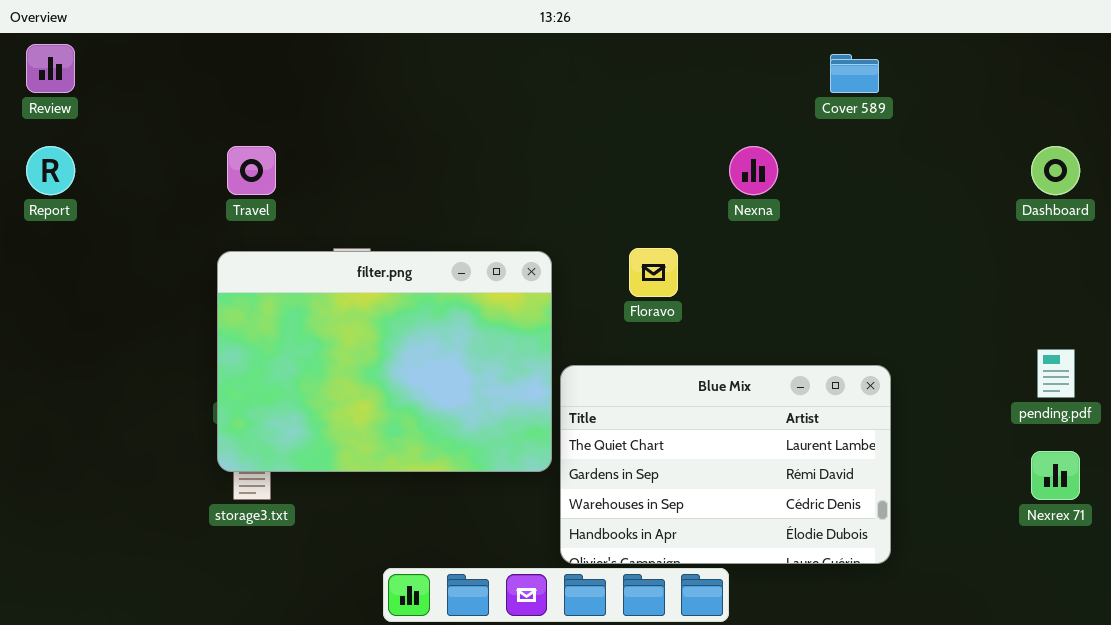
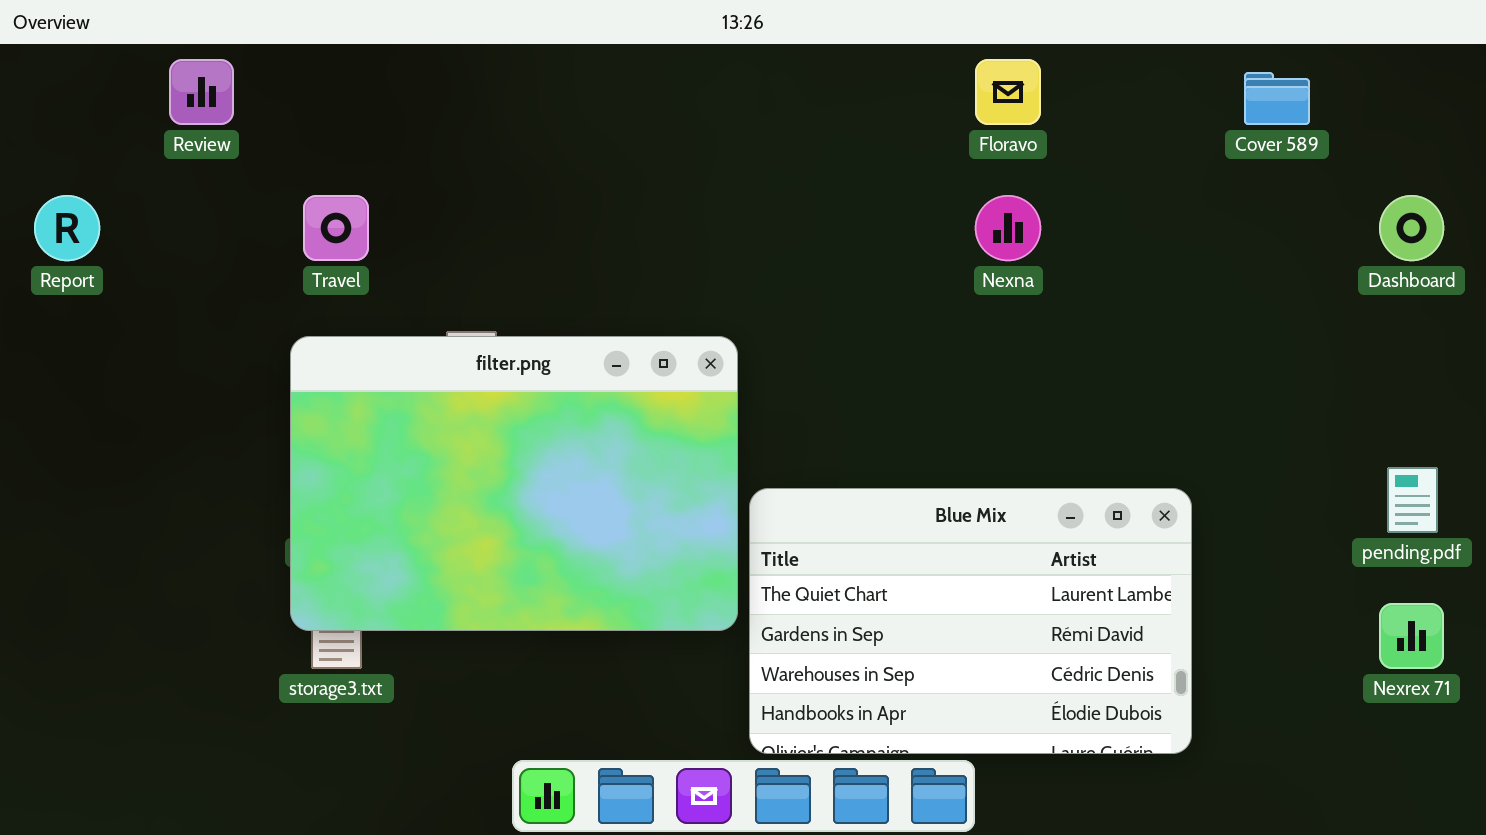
Review: [26,44,75,93] -> [169,59,234,125], moved
Cover 589: [830,54,879,93] -> [1244,72,1310,125], moved
Floravo: [629,248,678,297] -> [975,59,1041,125], moved

